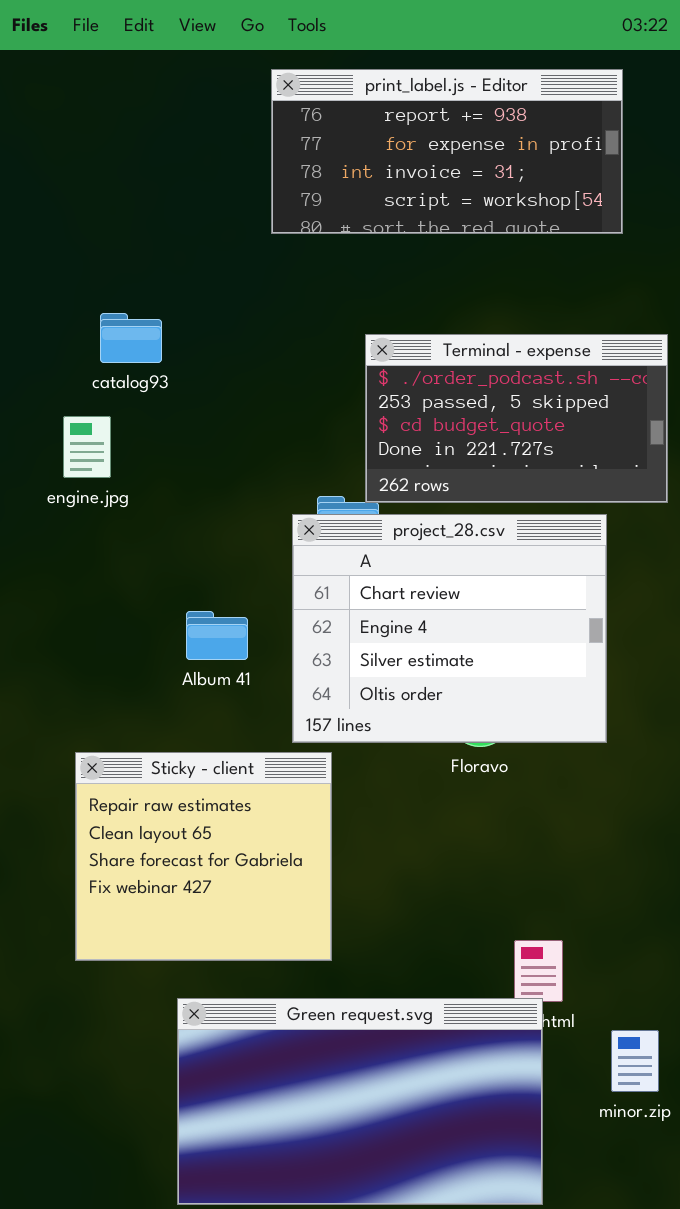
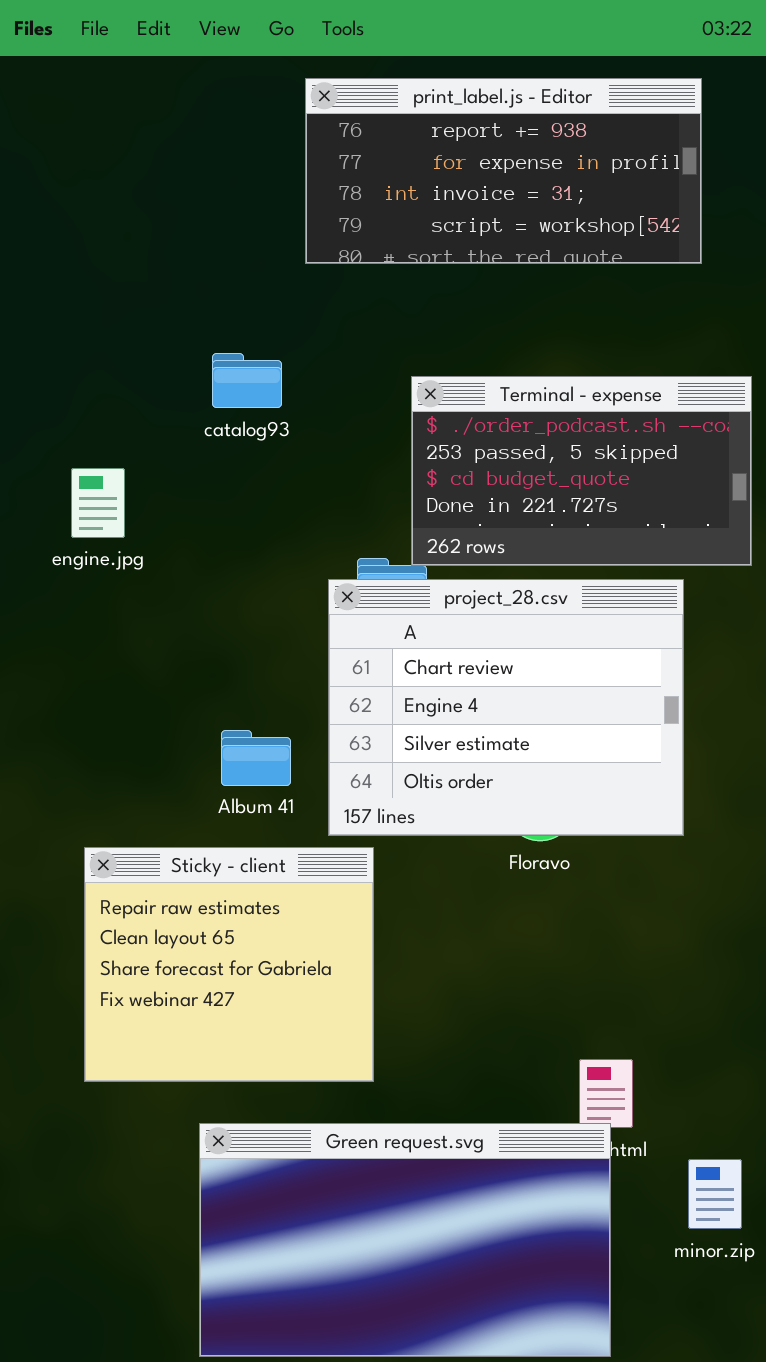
catalog93: [100,313,162,363] -> [212,353,282,408], moved
Album 41: [186,611,248,660] -> [221,730,291,786], moved

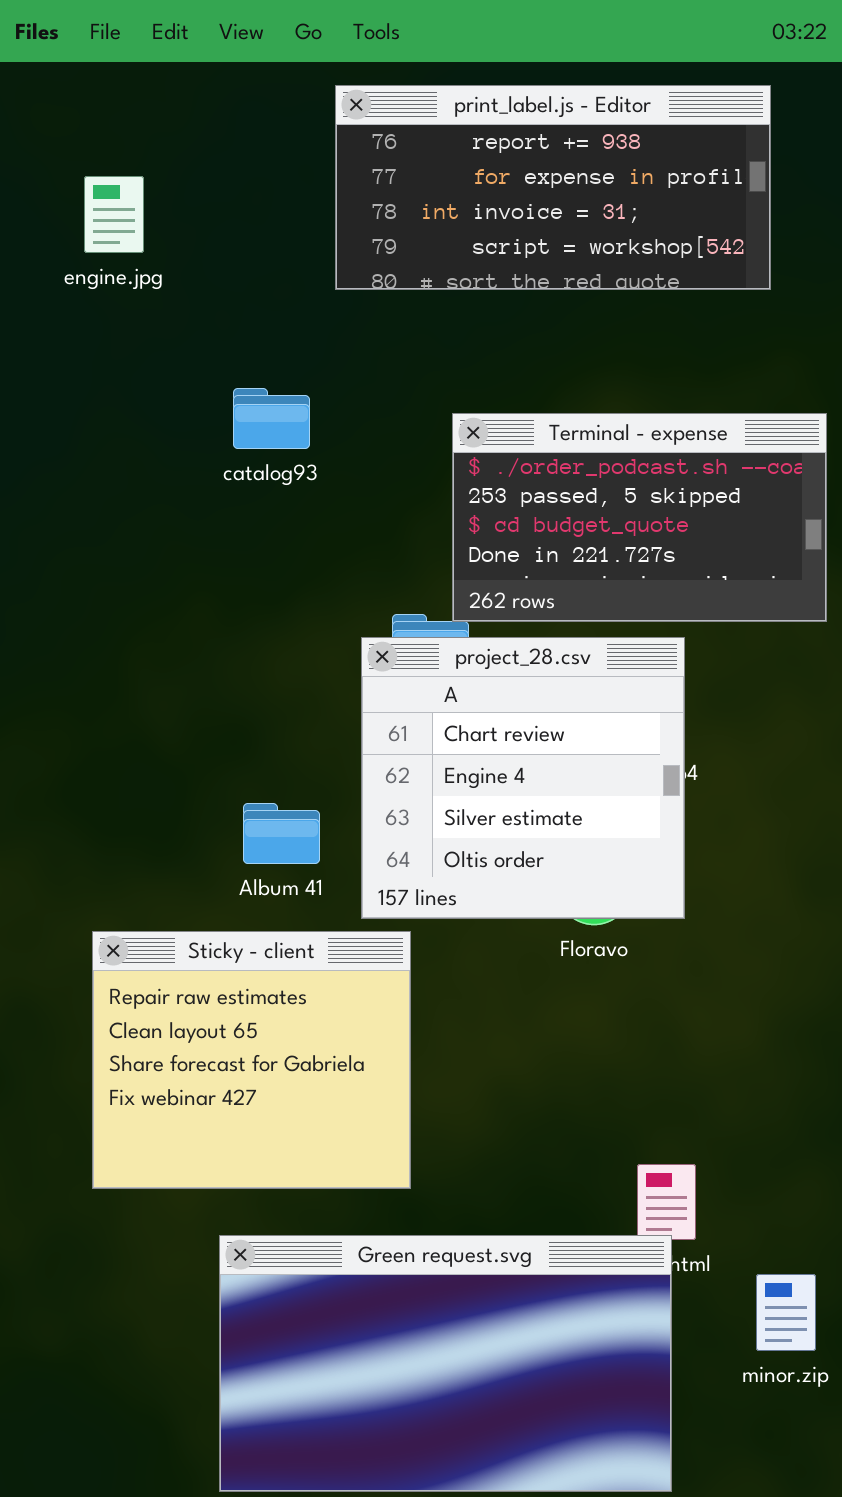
engine.jpg: [71,468,125,538] -> [84,176,144,253], moved
project_28.csv: [328,579,684,836] -> [361,637,685,919], resized

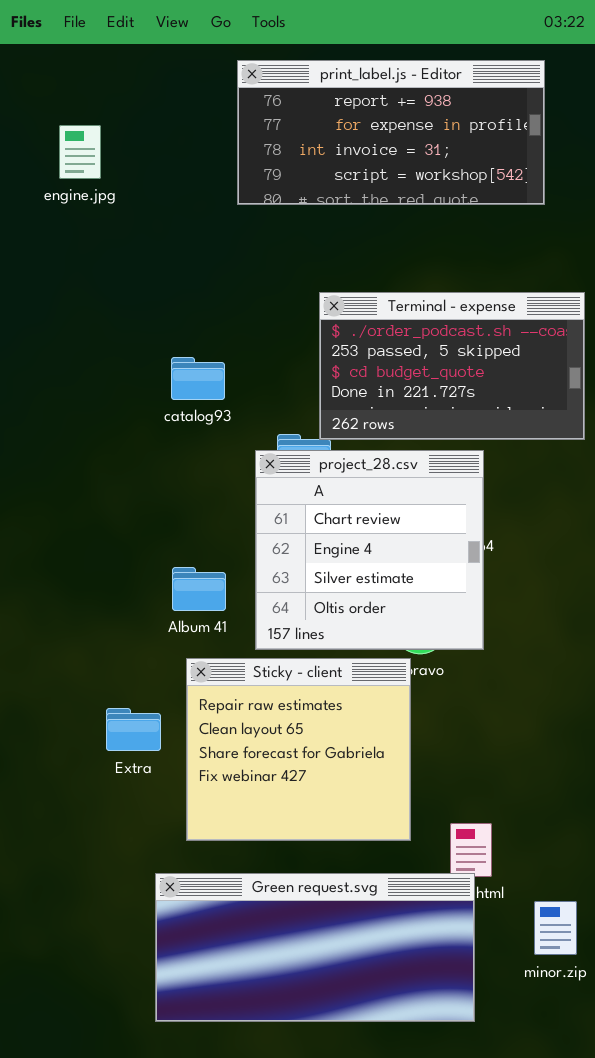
catalog93: [233,388,310,449] -> [171,357,225,400], moved
Sticky - client: [92,931,411,1189] -> [186,658,411,841], moved
Green request.svg: [219,1235,672,1492] -> [155,873,475,1022], resized

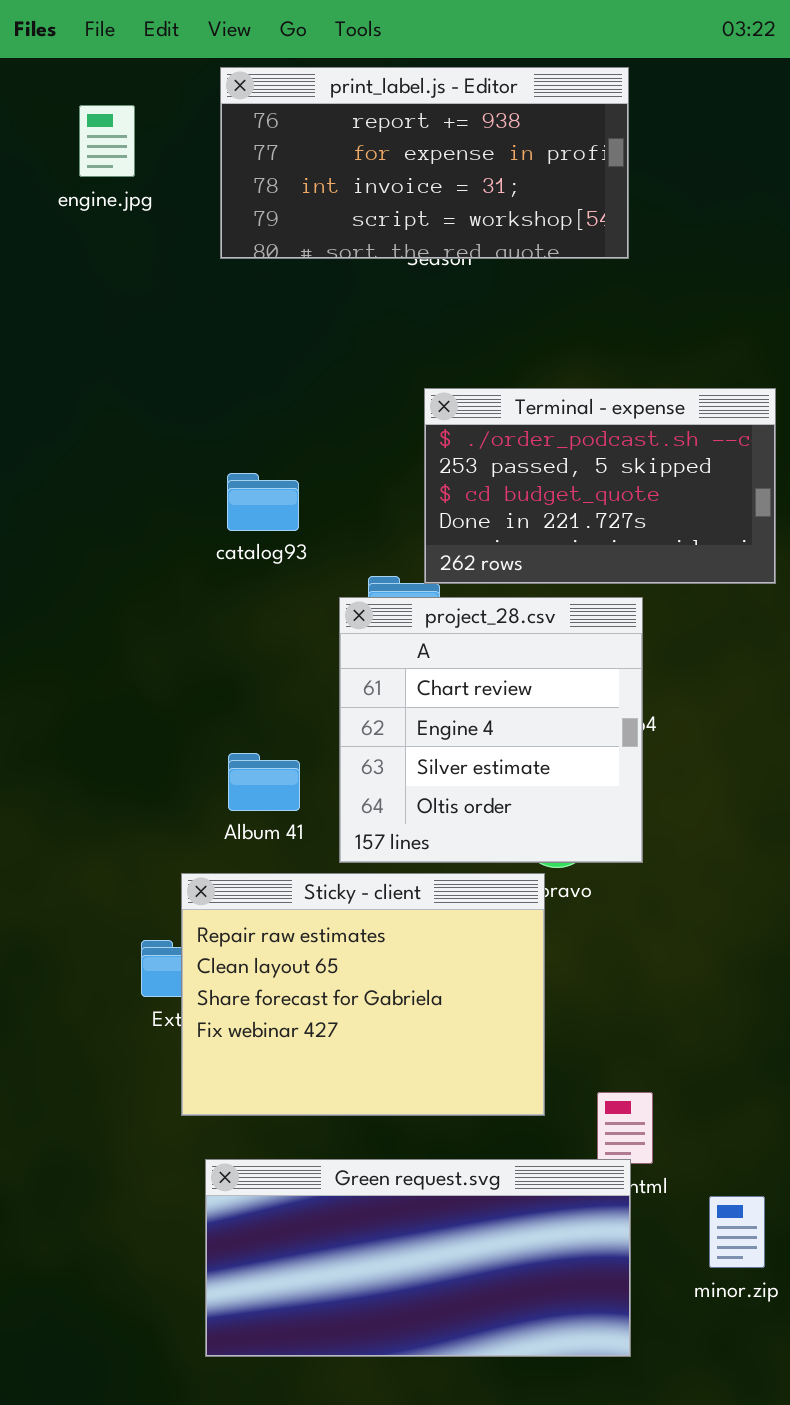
print_label.js - Editor: [237,60,545,205] -> [220,67,629,259], moved
engine.jpg: [59,125,101,179] -> [79,105,135,177], moved
Sticky - client: [186,658,411,841] -> [181,873,545,1116], resized

